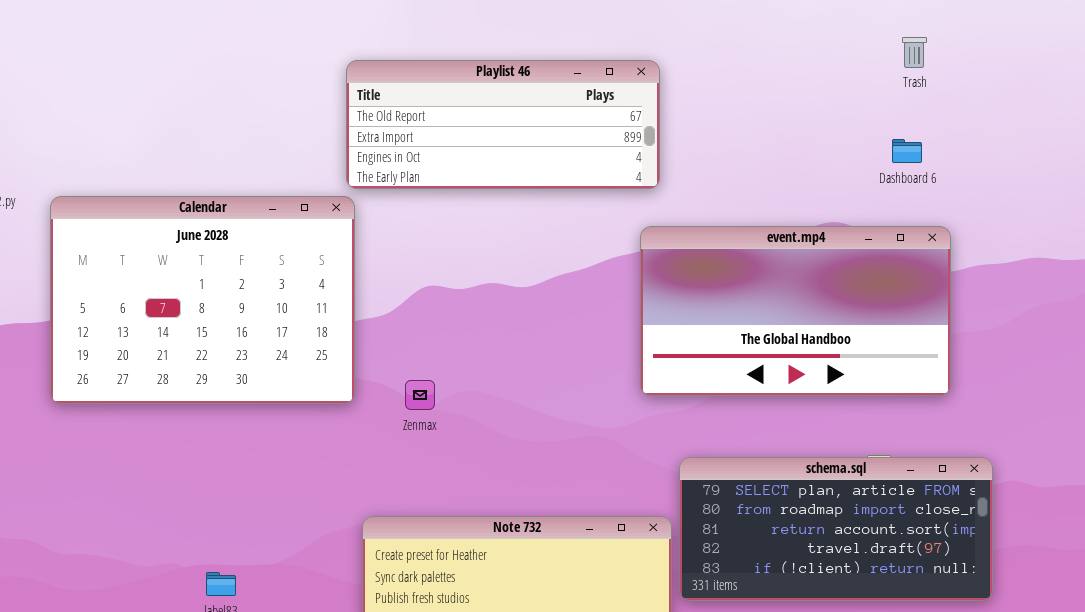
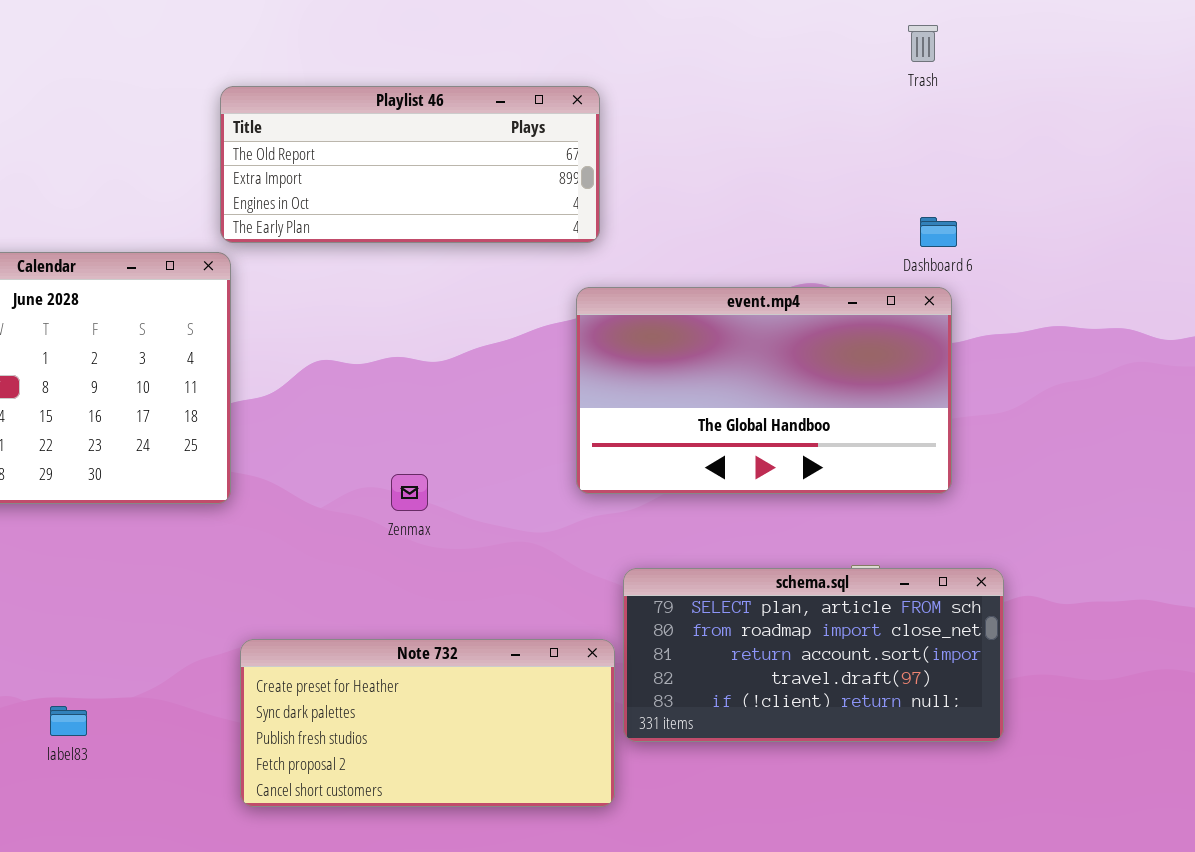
Trash: [902,37,927,68] -> [908,25,938,62], moved
Dashboard 6: [892,139,922,163] -> [920,217,957,247], moved
Zenmax: [405,380,435,410] -> [391,474,428,511], moved

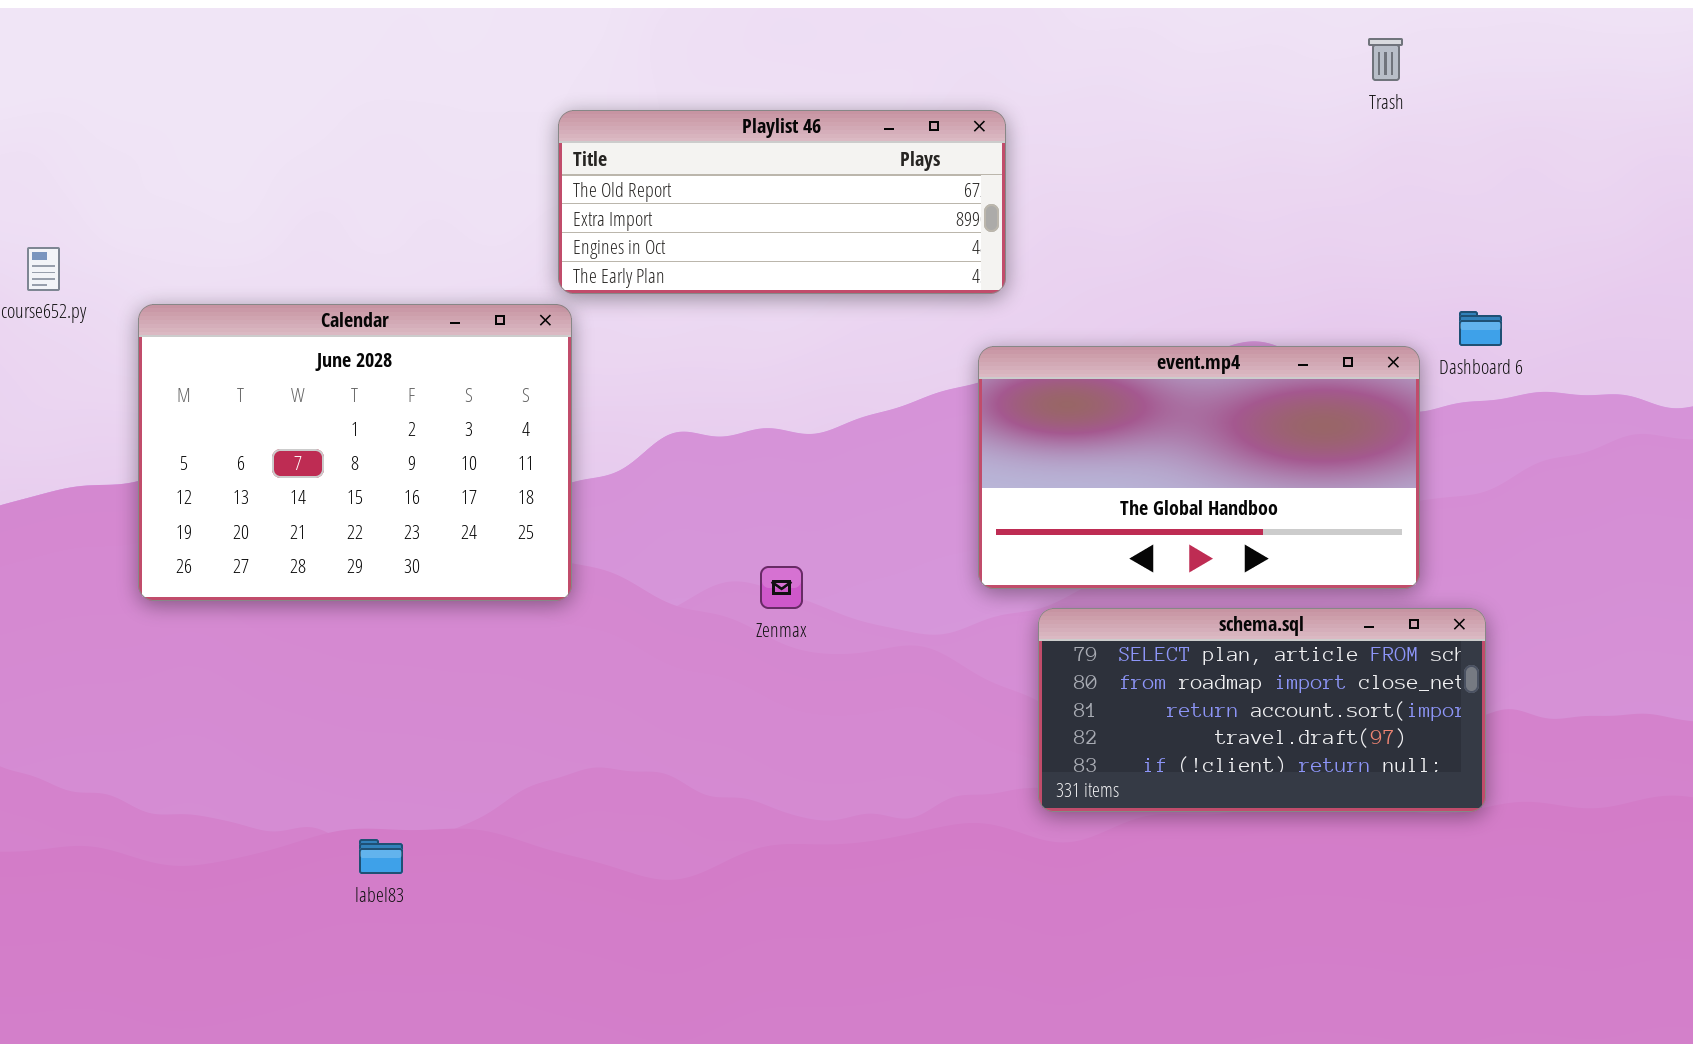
Dashboard 6: [920,217,957,247] -> [1459,311,1502,346], moved
schema.sql: [623,568,1004,742] -> [1038,608,1486,812], moved
Note 732: [240,639,615,807] -> none, closed

